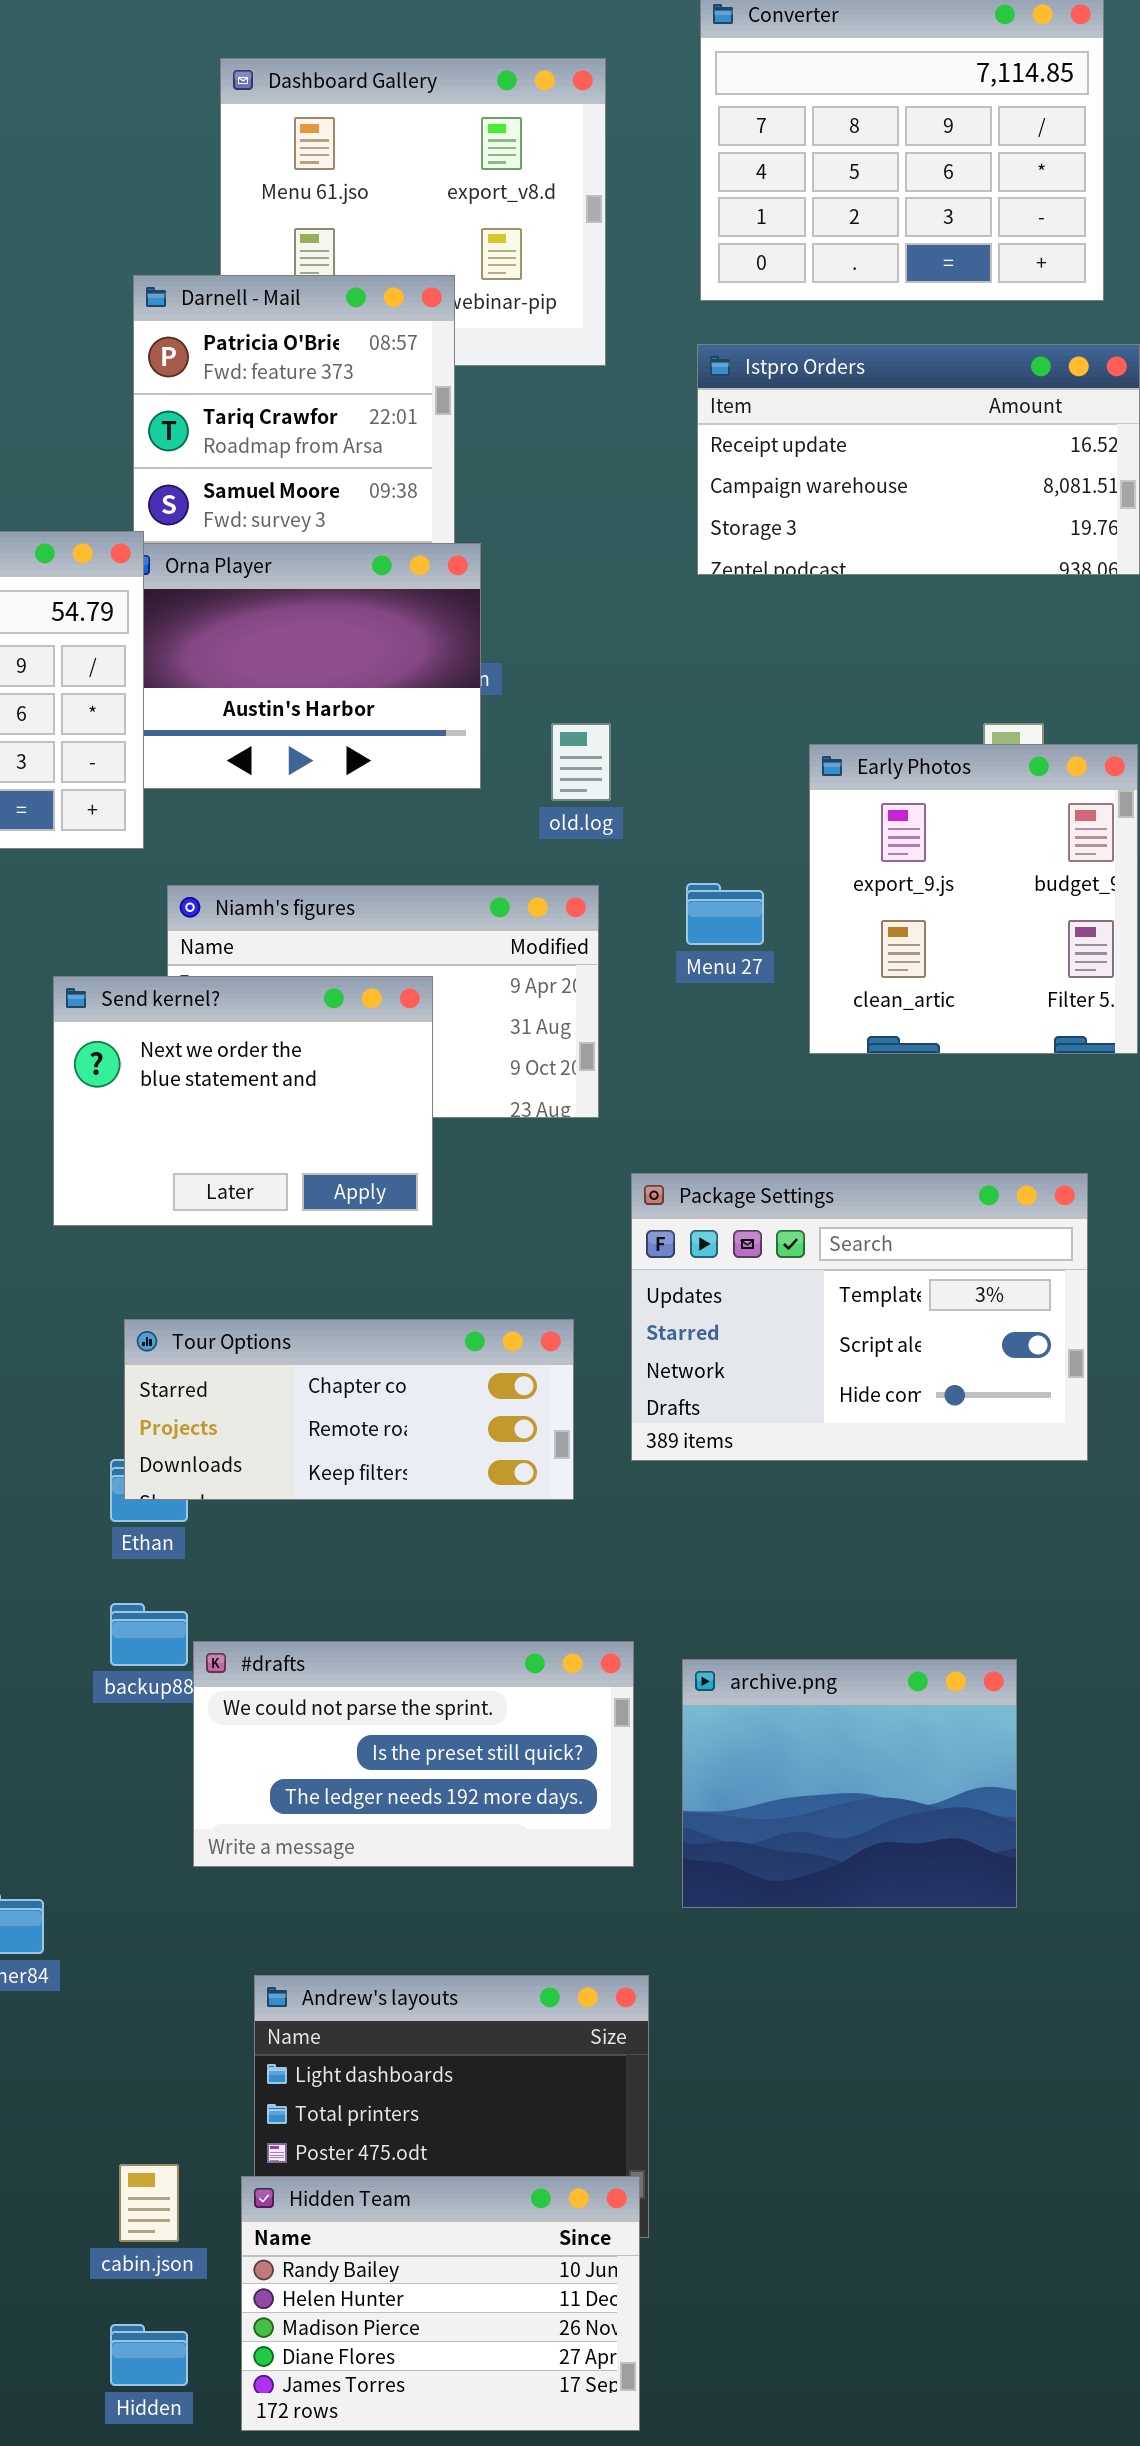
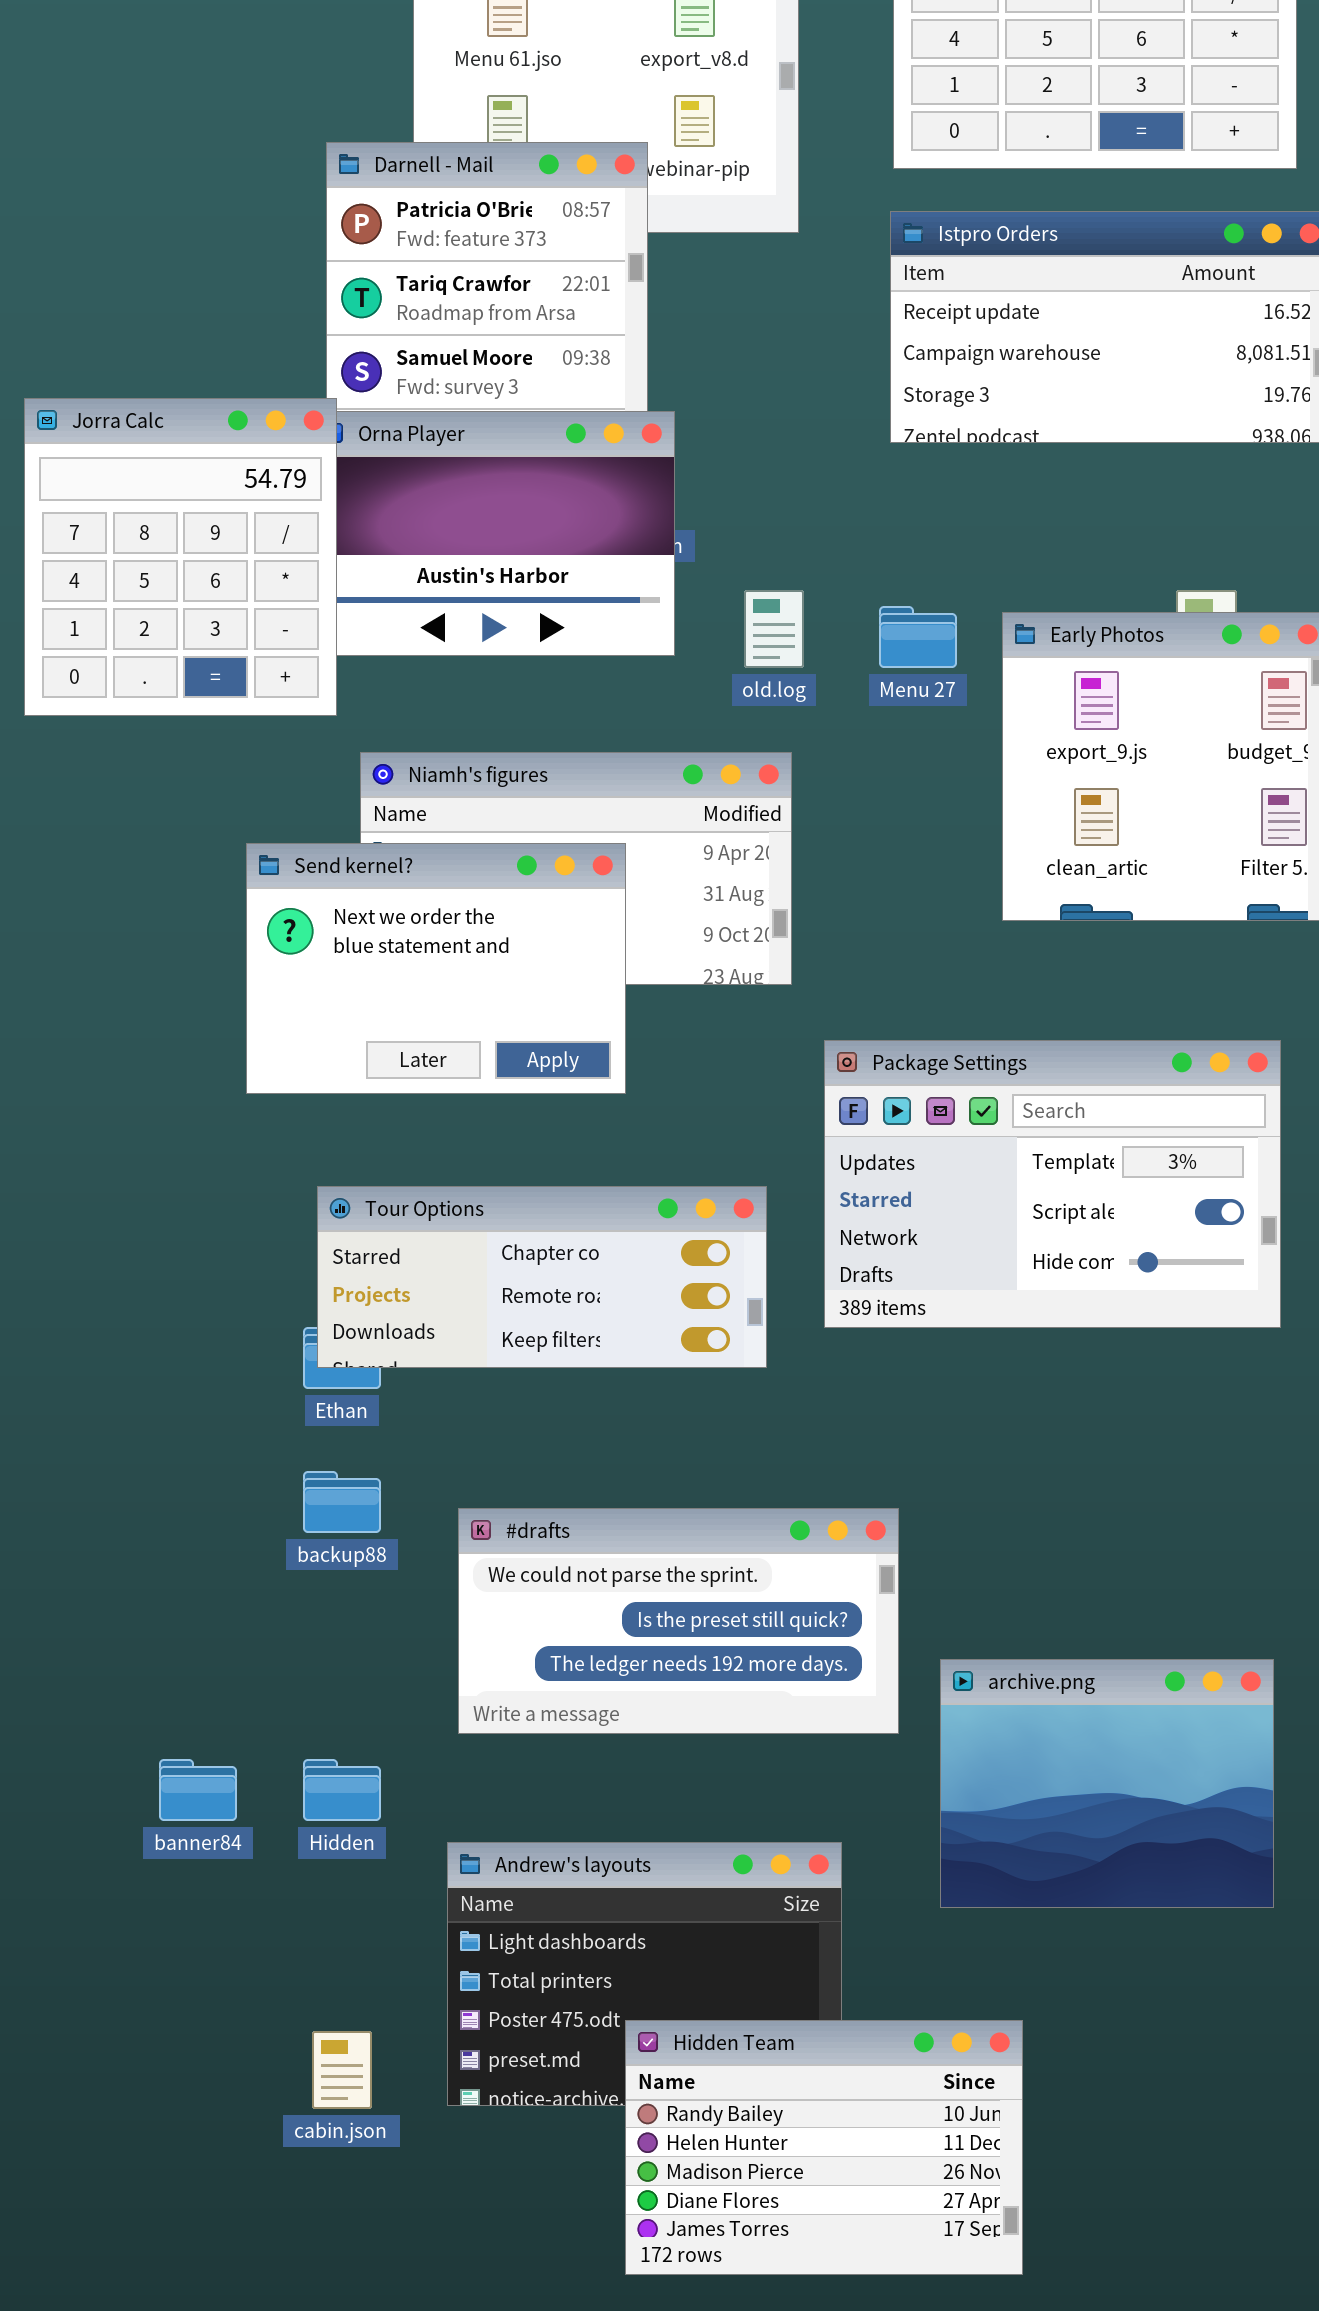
Menu 27: [686,883,764,945] -> [879,606,957,668], moved
#drafts: [193,1641,634,1867] -> [458,1508,899,1734], moved
archive.png: [682,1659,1017,1908] -> [940,1659,1274,1908], moved
Hidden Team: [241,2176,640,2431] -> [625,2020,1023,2275], moved
Hidden: [110,2324,188,2386] -> [303,1759,381,1821], moved

